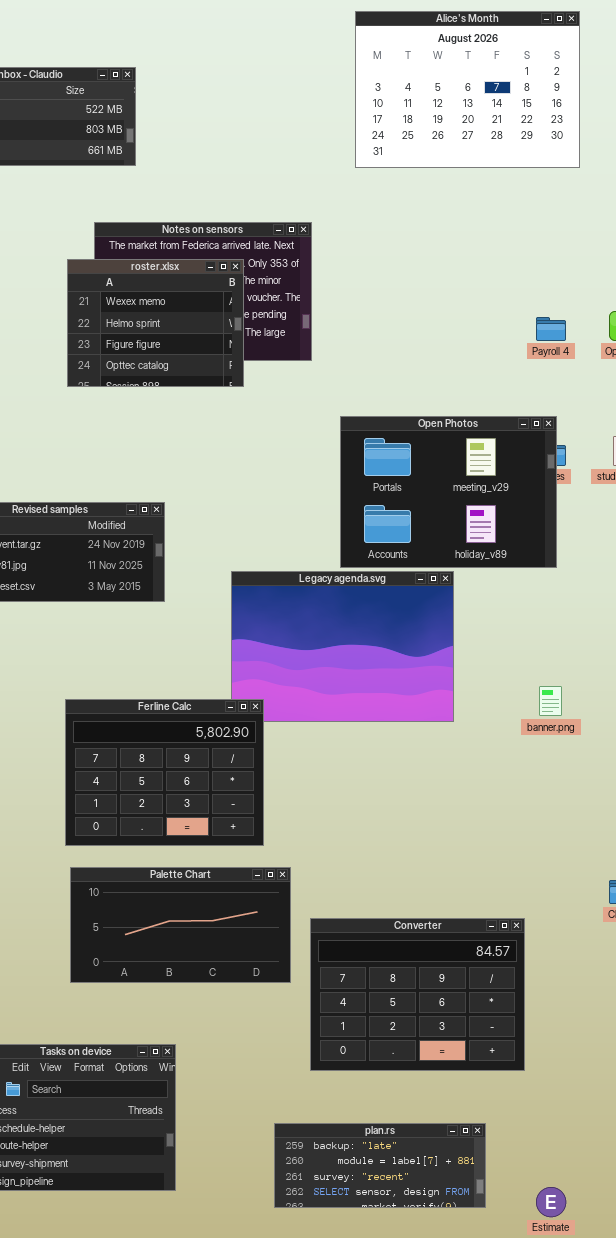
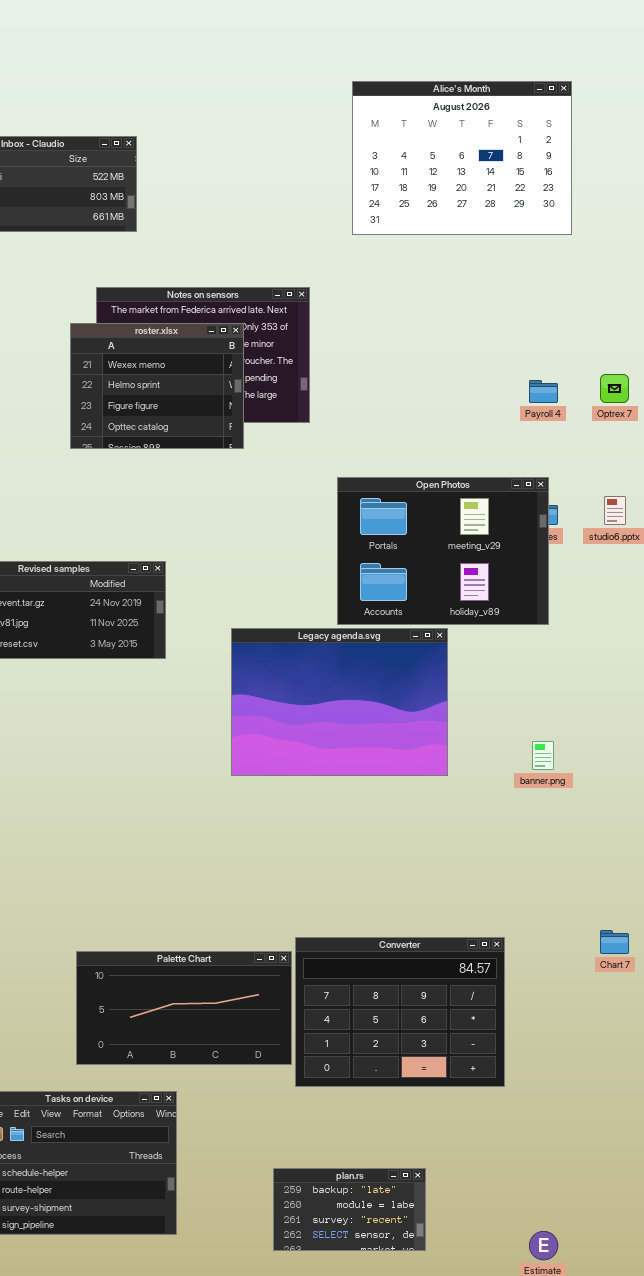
Ferline Calc: [65,699,264,846] -> none, closed
Palette Chart: [70,867,291,983] -> [76,951,292,1065], moved
Converter: [310,918,525,1071] -> [295,937,505,1087], moved
plan.rs: [274,1123,486,1208] -> [273,1168,426,1251], resized

